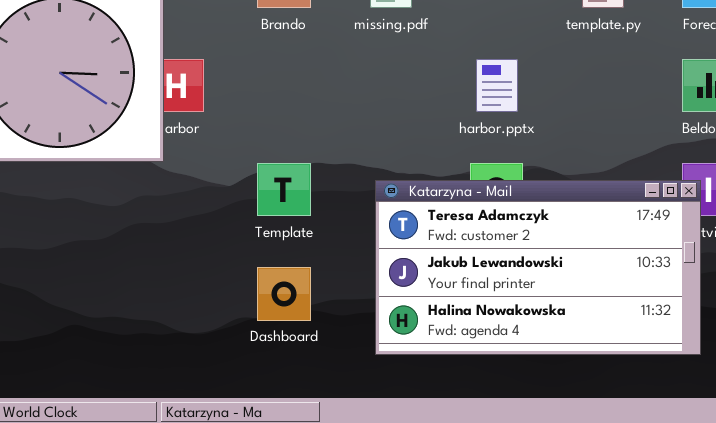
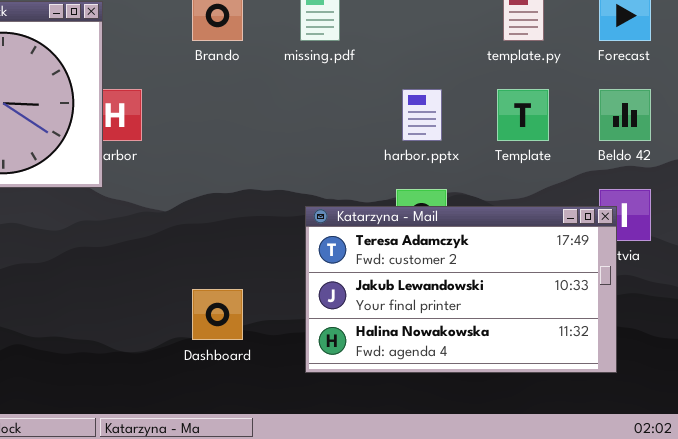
Template: [257,163,311,216] -> [497,89,549,141], moved

